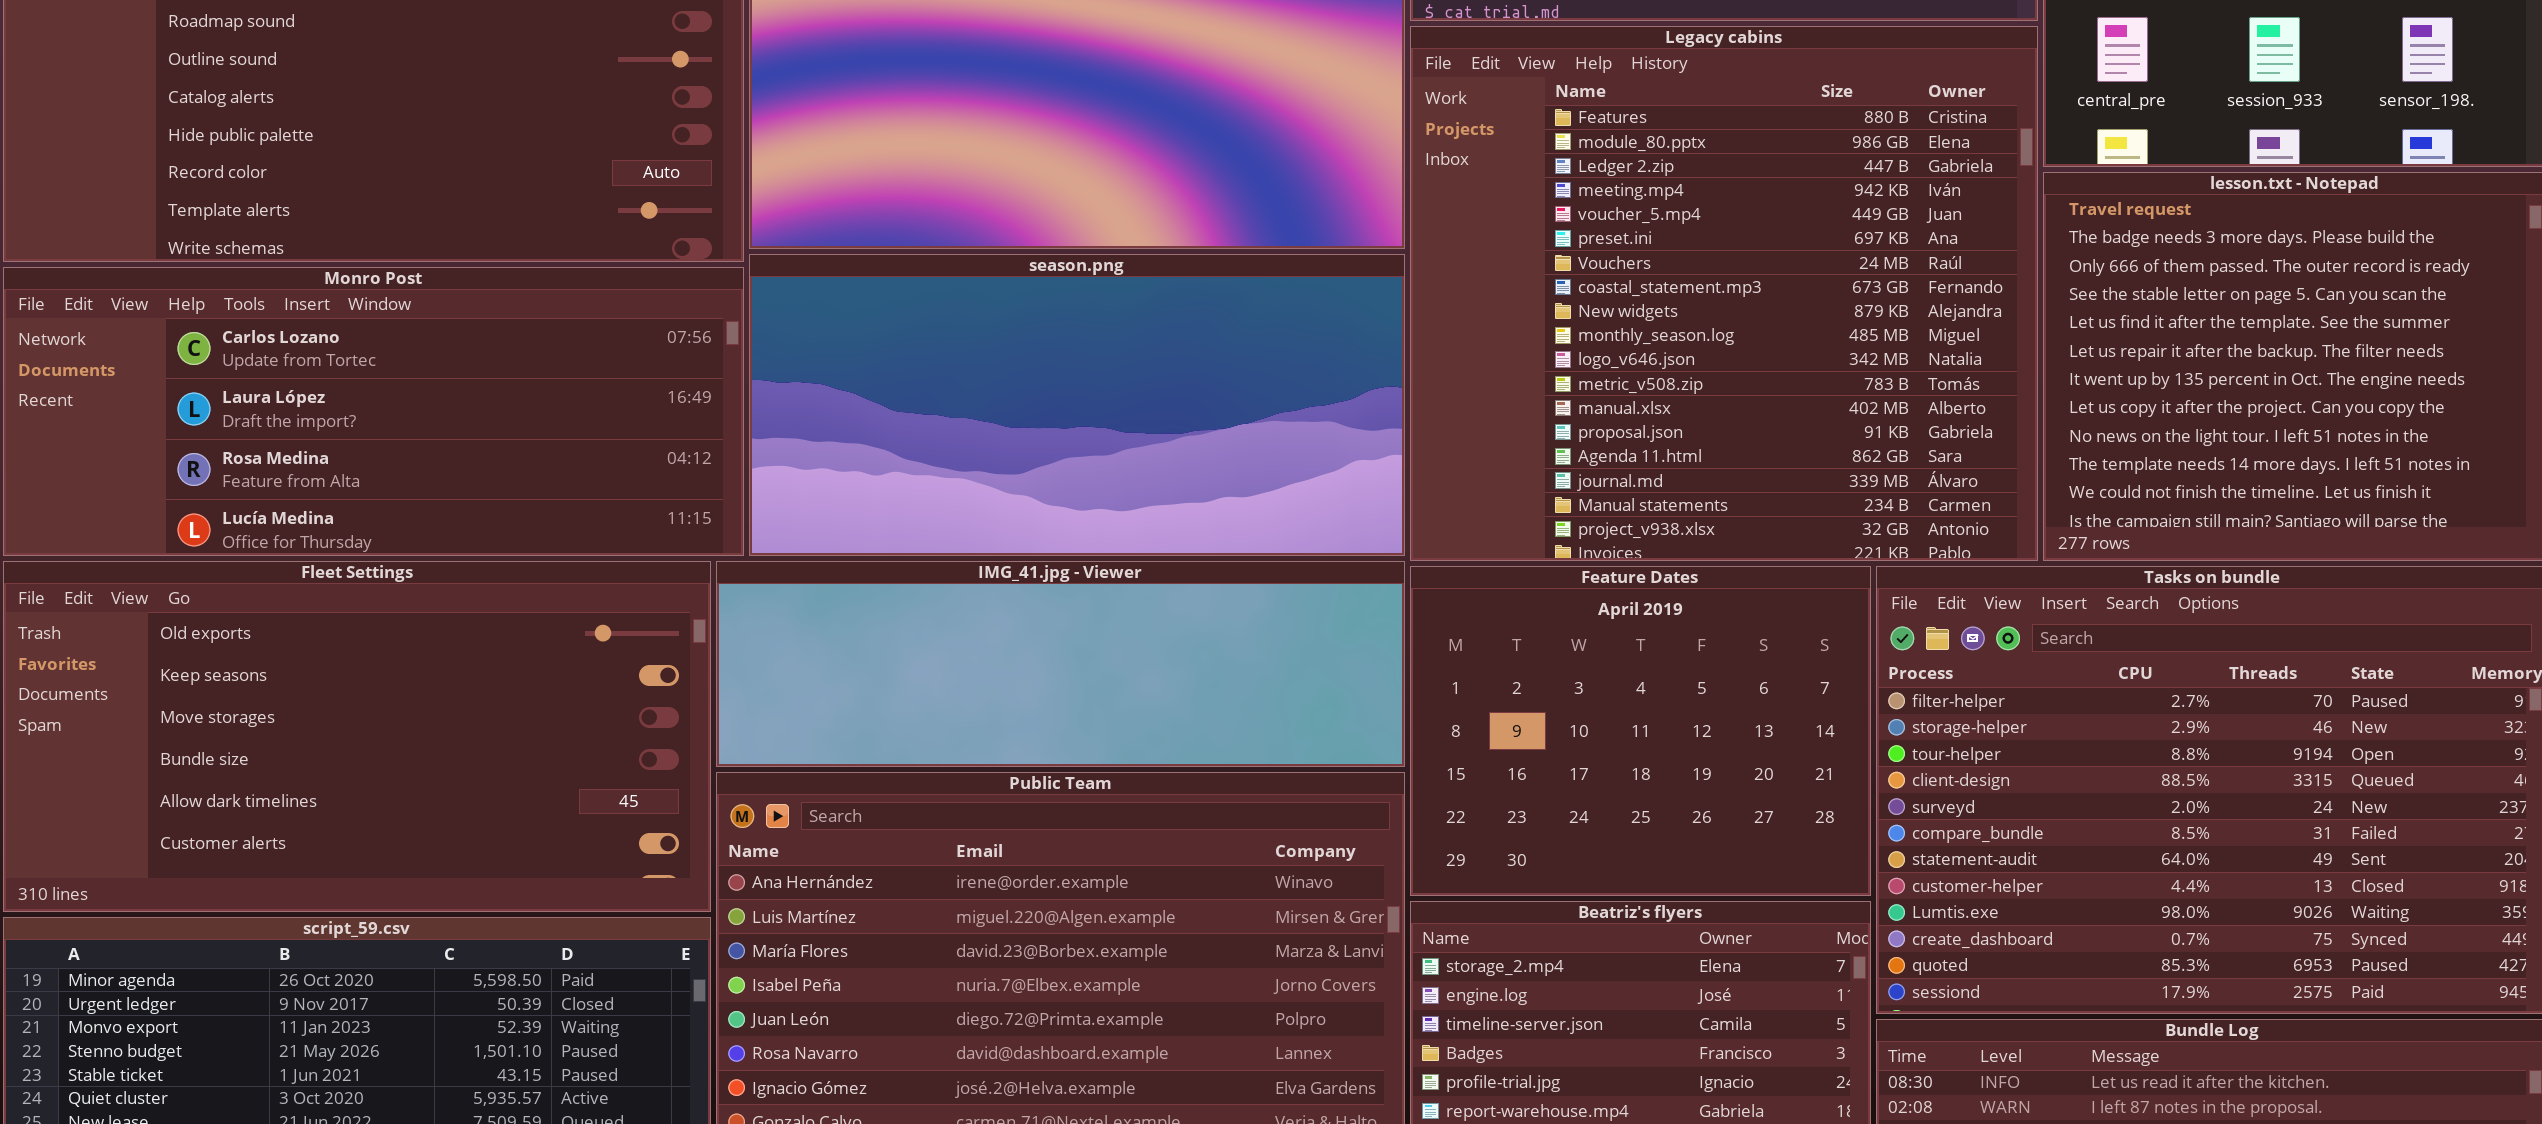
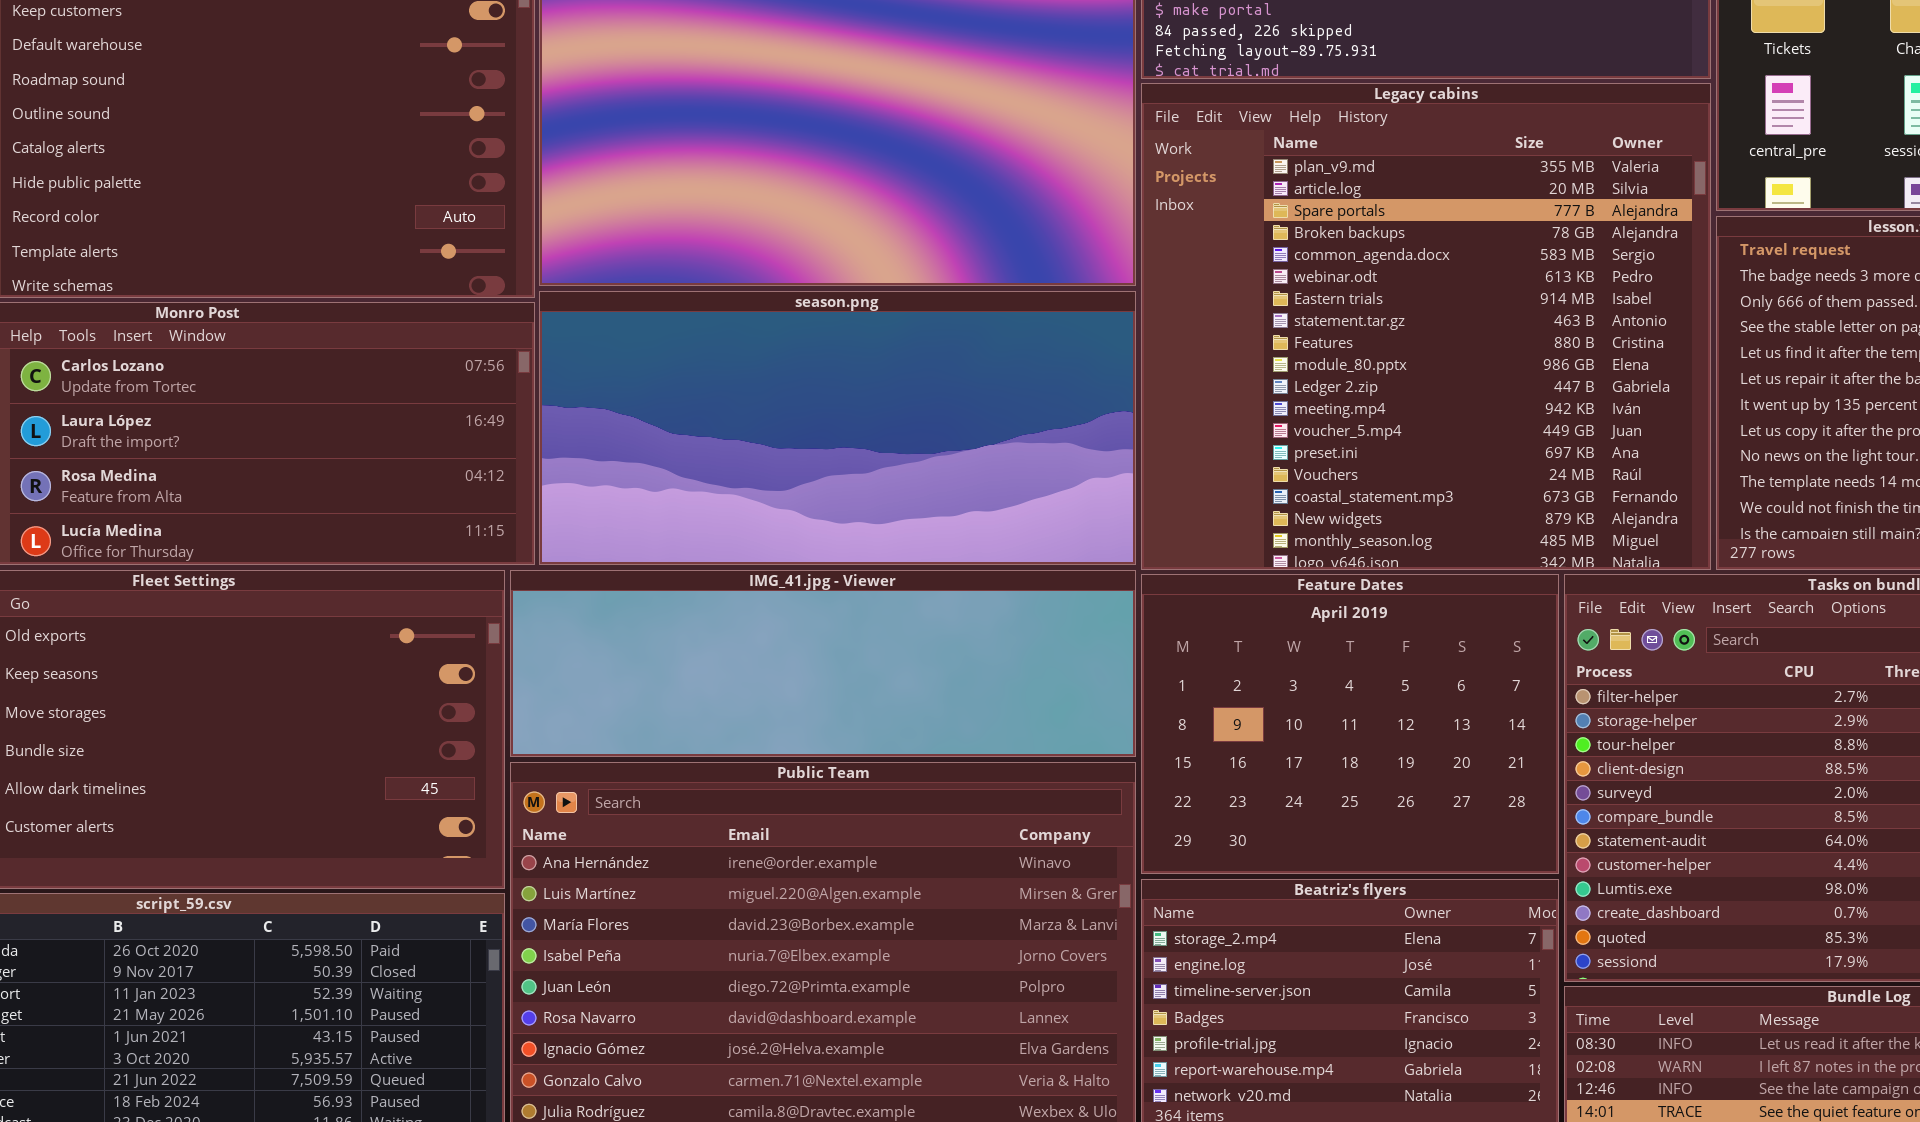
Legacy cabins: [1410,26,2038,561] -> [1141,83,1711,570], scrolled up 8 rows

